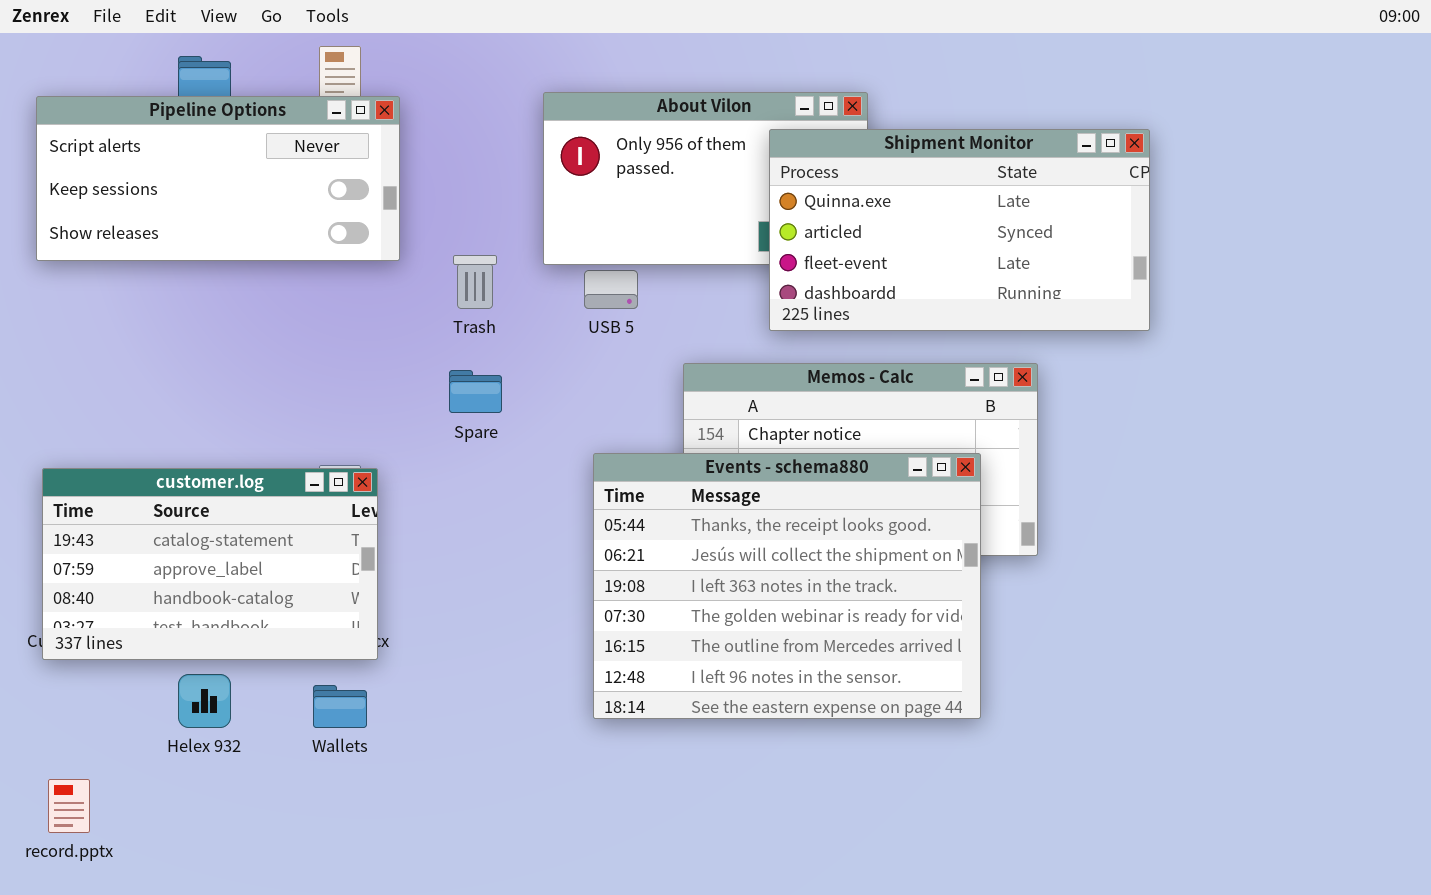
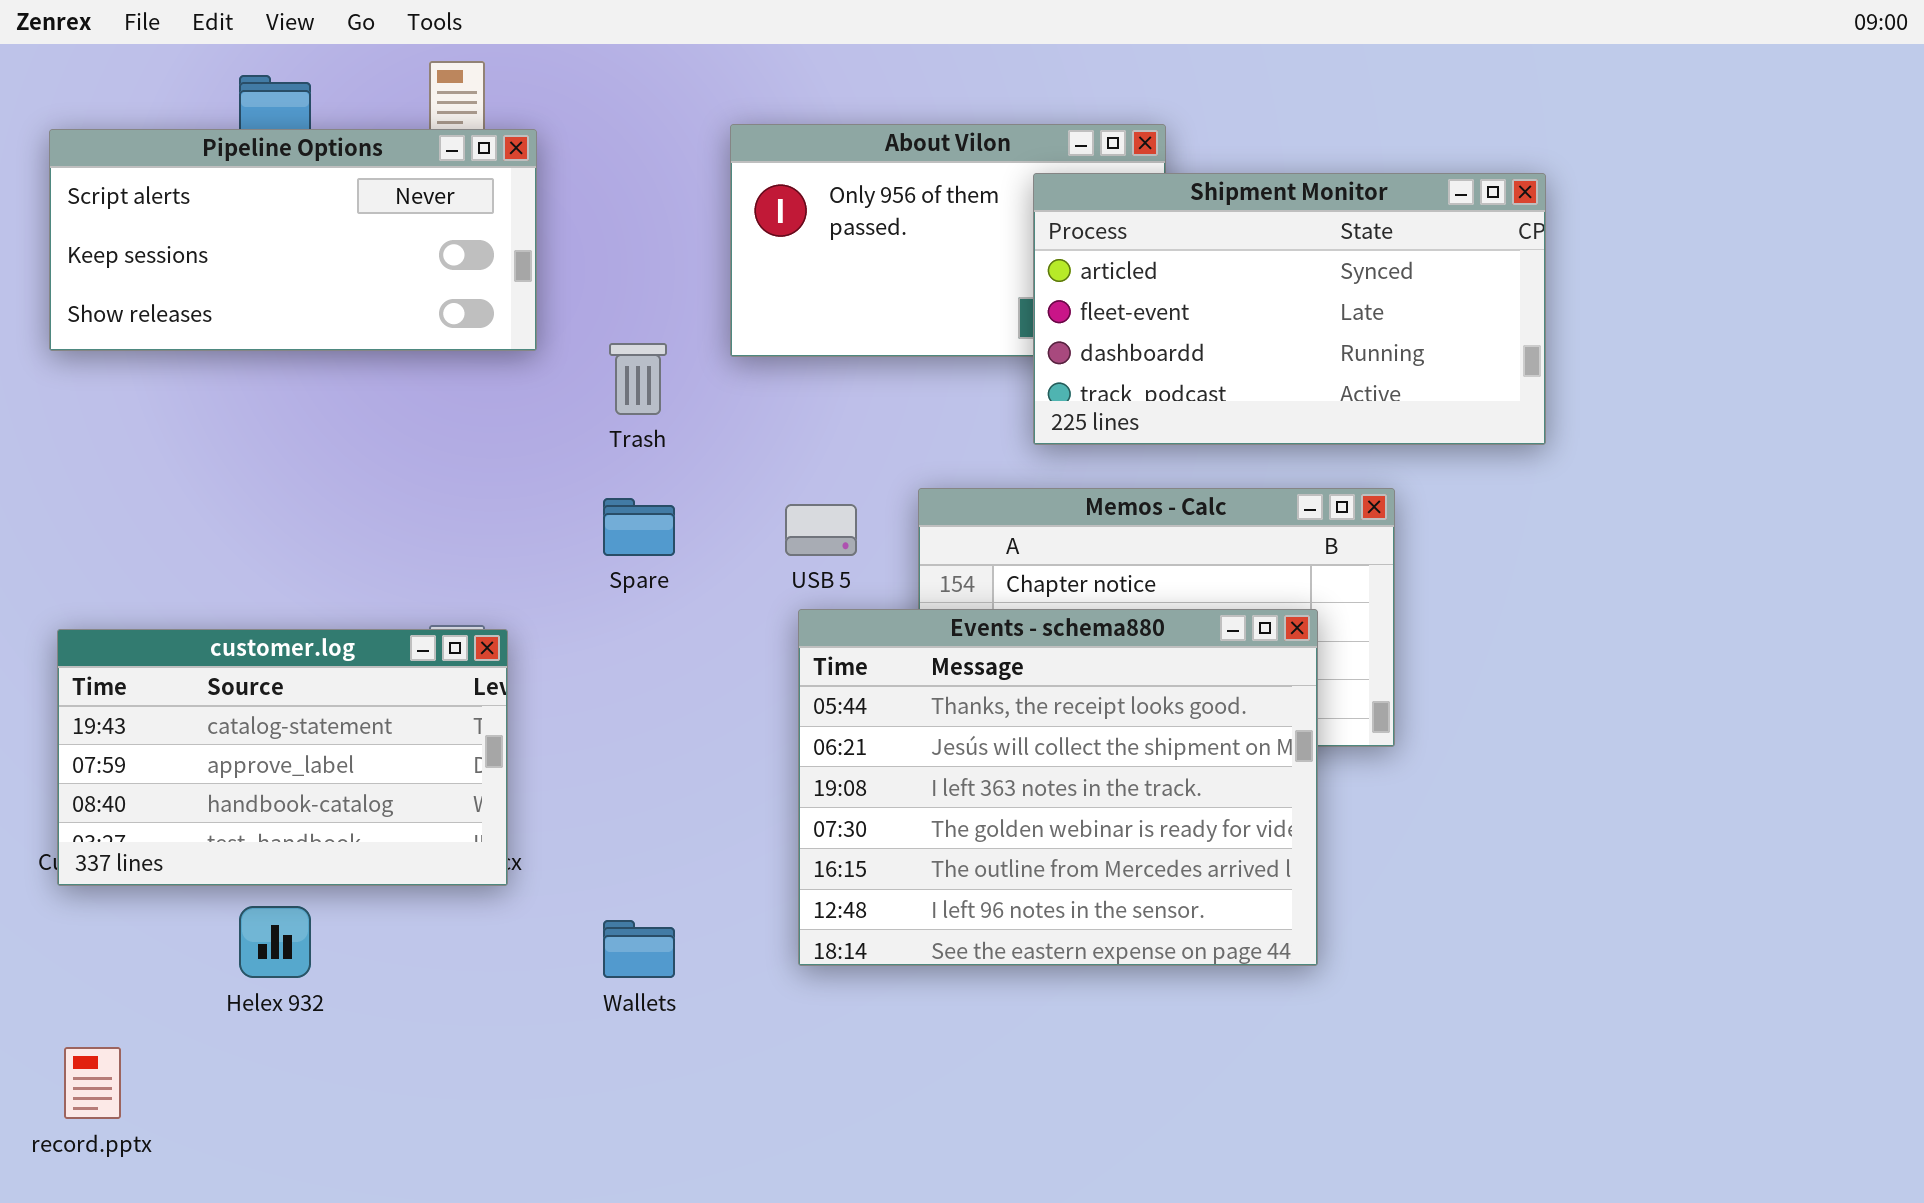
Shipment Monitor: [769,129,1150,331] -> [1033,173,1546,445], scrolled down 1 row
USB 5: [584,270,638,309] -> [785,504,857,556], moved
Wallets: [313,685,367,728] -> [603,920,675,978], moved

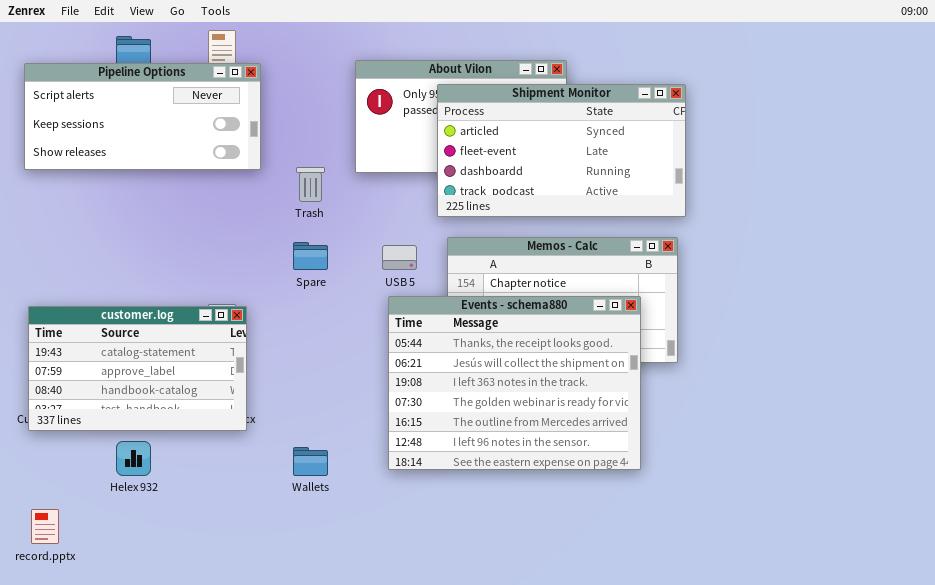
Shipment Monitor: [1033,173,1546,445] -> [437,84,686,217], moved

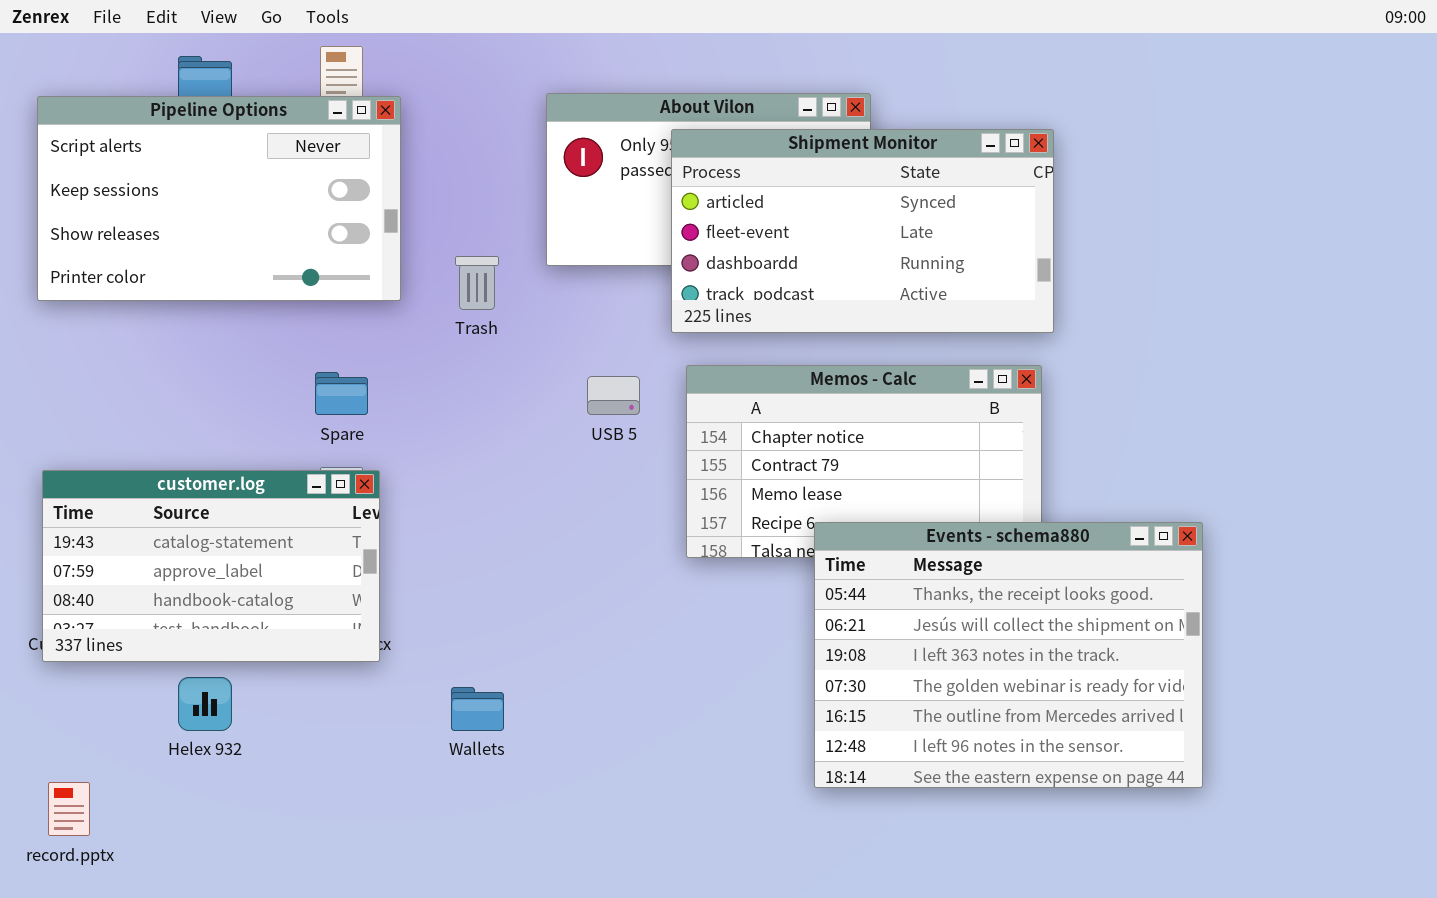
Pipeline Options: [24,63,261,170] -> [37,96,401,301], resized
Spare: [293,242,328,270] -> [315,372,368,415], moved
Events - schema880: [388,296,641,470] -> [814,522,1203,788], moved

